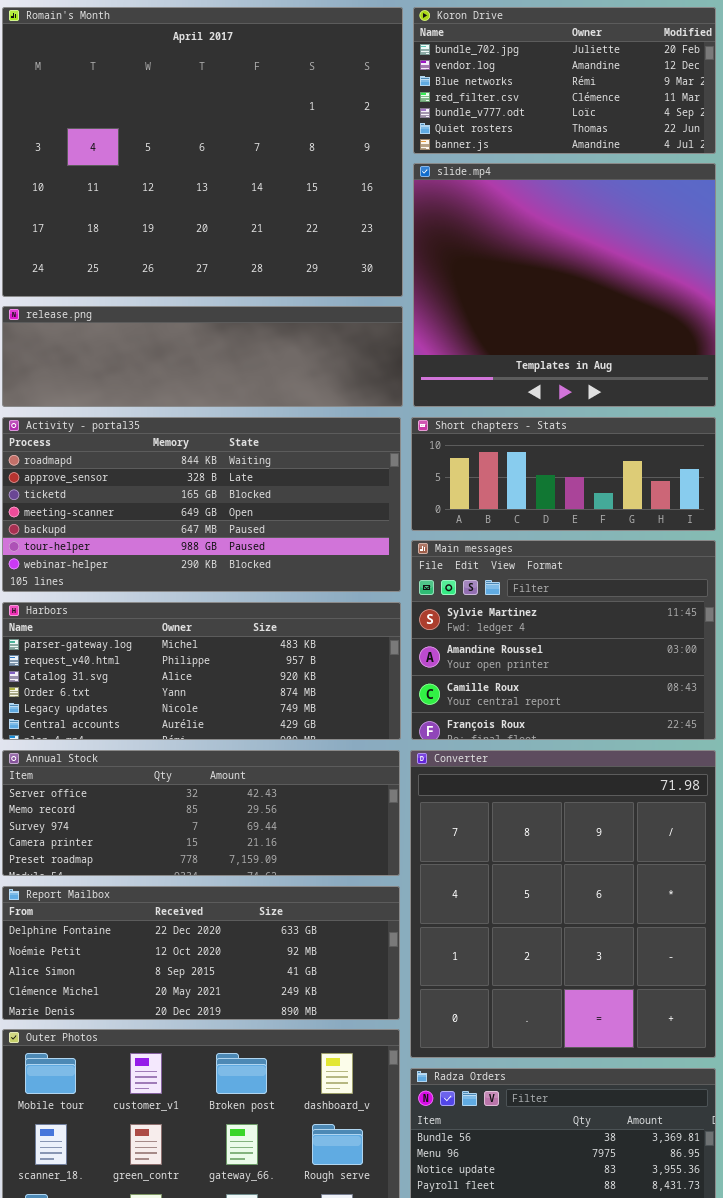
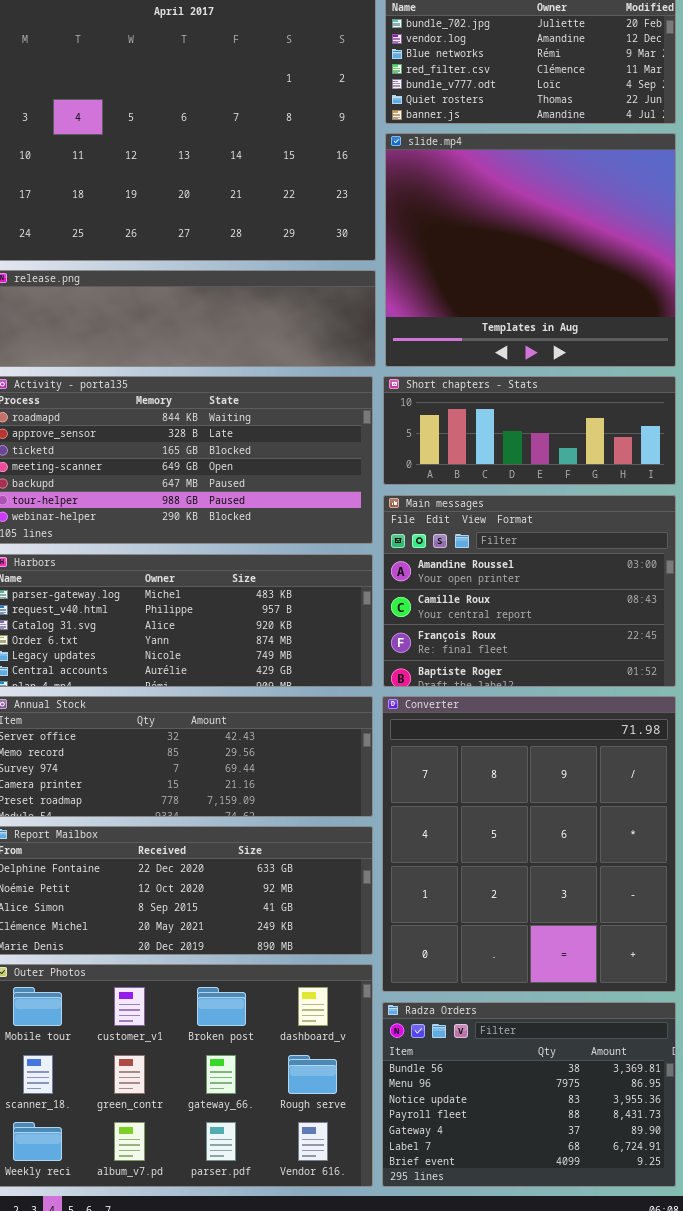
Main messages: [411,540,716,740] -> [383,495,676,687], scrolled down 1 row

